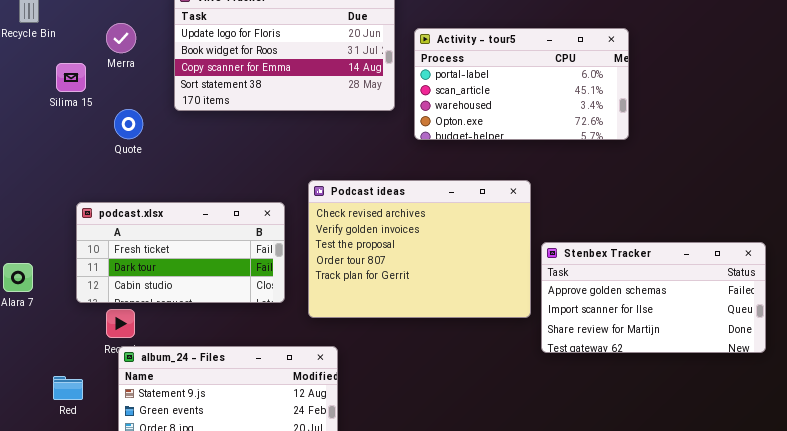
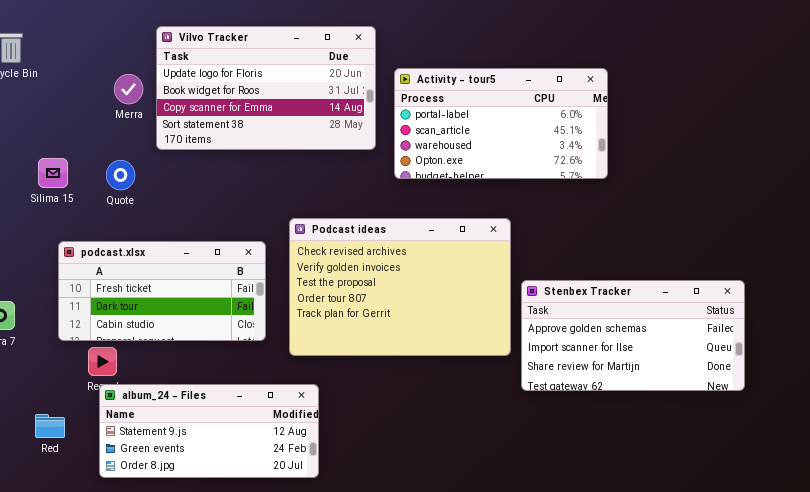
Merra: [106,23,136,53] -> [114,74,143,104], moved
Silima 15: [56,63,86,92] -> [38,158,68,188], moved
Quote: [114,109,143,139] -> [106,160,135,190], moved

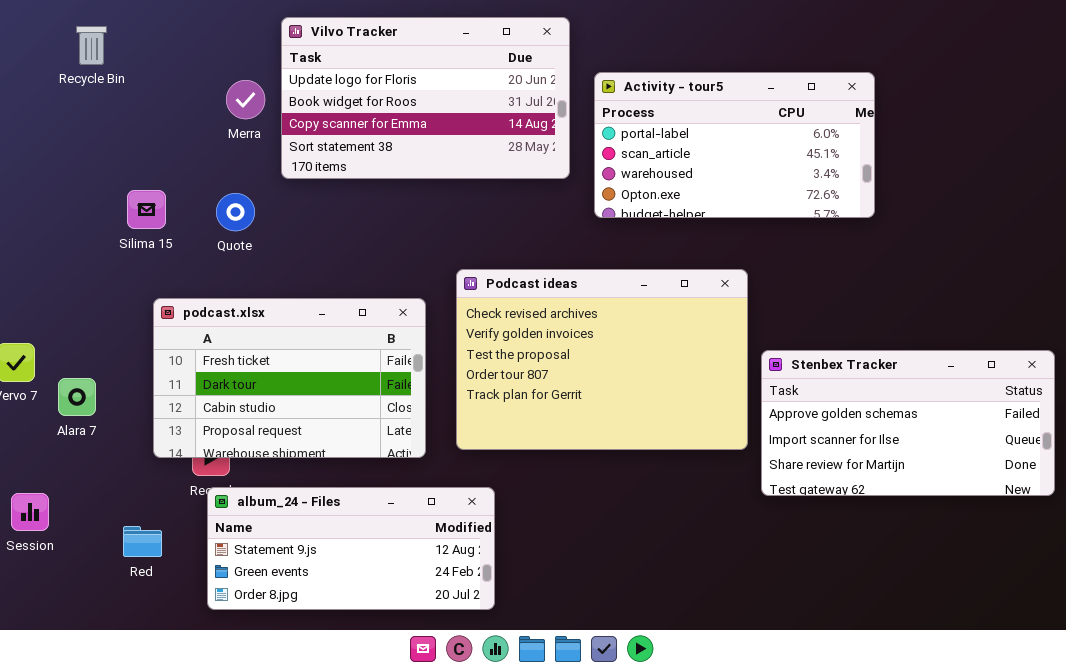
podcast.xlsx: [58,241,266,341] -> [153,298,426,458], resized

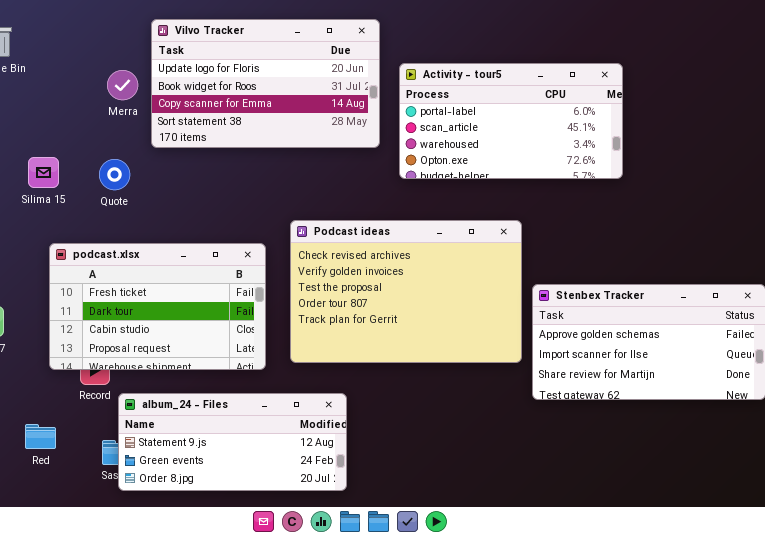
album_24 - Files: [207,487,495,610] -> [118,393,347,491], moved

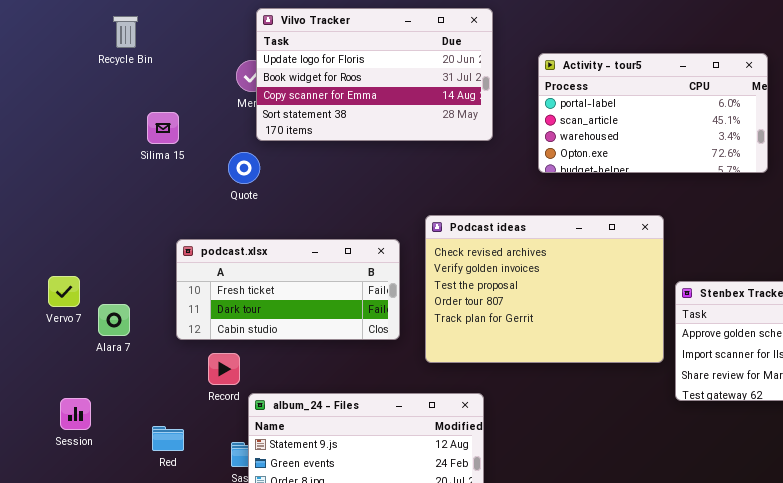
Vilvo Tracker: [151,19,380,148] -> [256,8,493,141], moved
Silima 15: [28,157,59,188] -> [147,112,179,144], moved
podcast.xlsx: [49,243,266,370] -> [176,239,400,340], resized

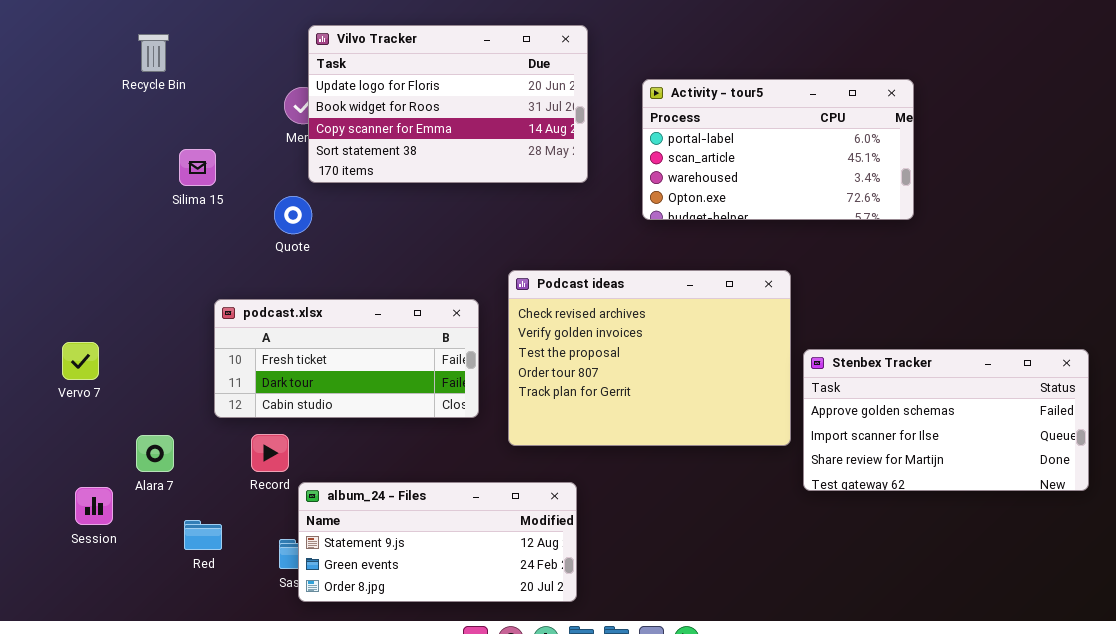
Alara 7: [98,304,130,336] -> [136,435,174,472], moved

